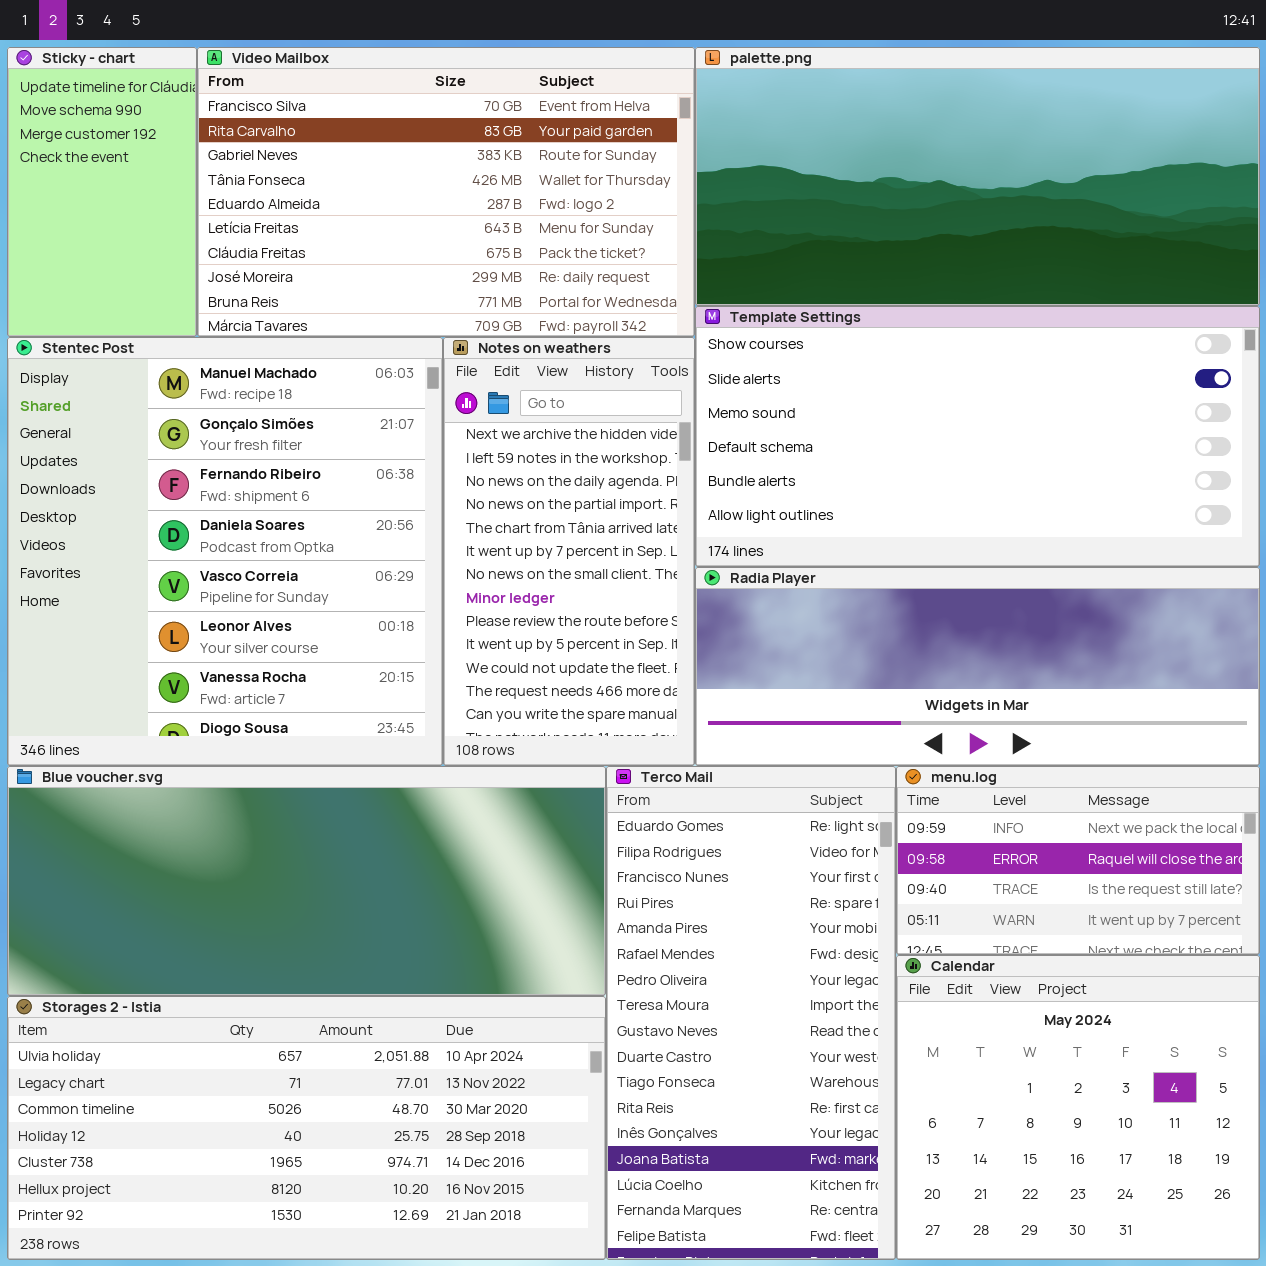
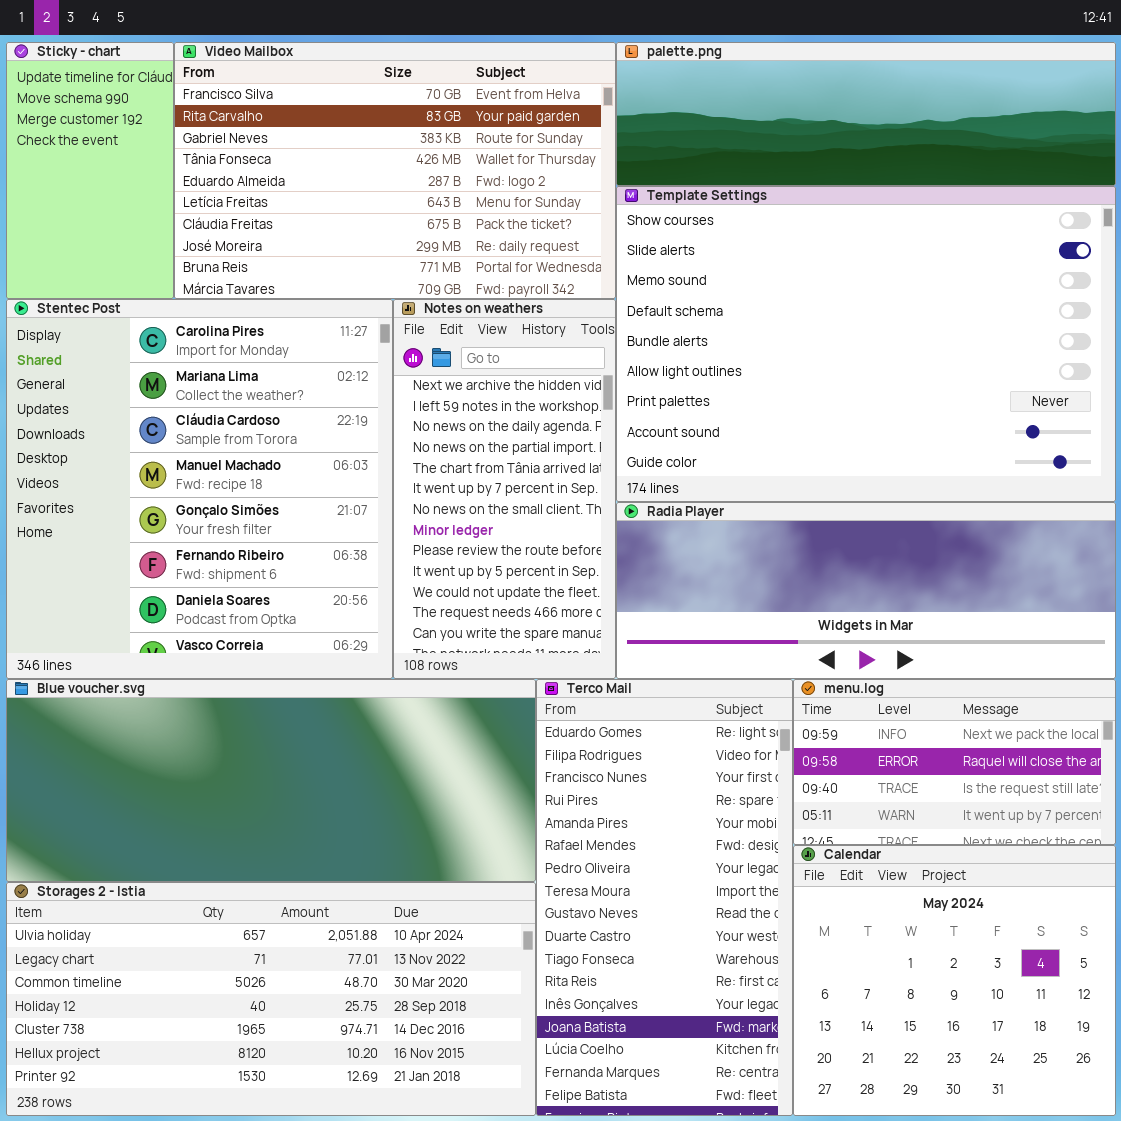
palette.png: [695,47,1260,306] -> [616,42,1116,186], resized
Template Settings: [695,306,1260,567] -> [616,186,1116,502], resized
Stentec Post: [7,337,443,766] -> [6,299,393,679], scrolled up 3 rows

